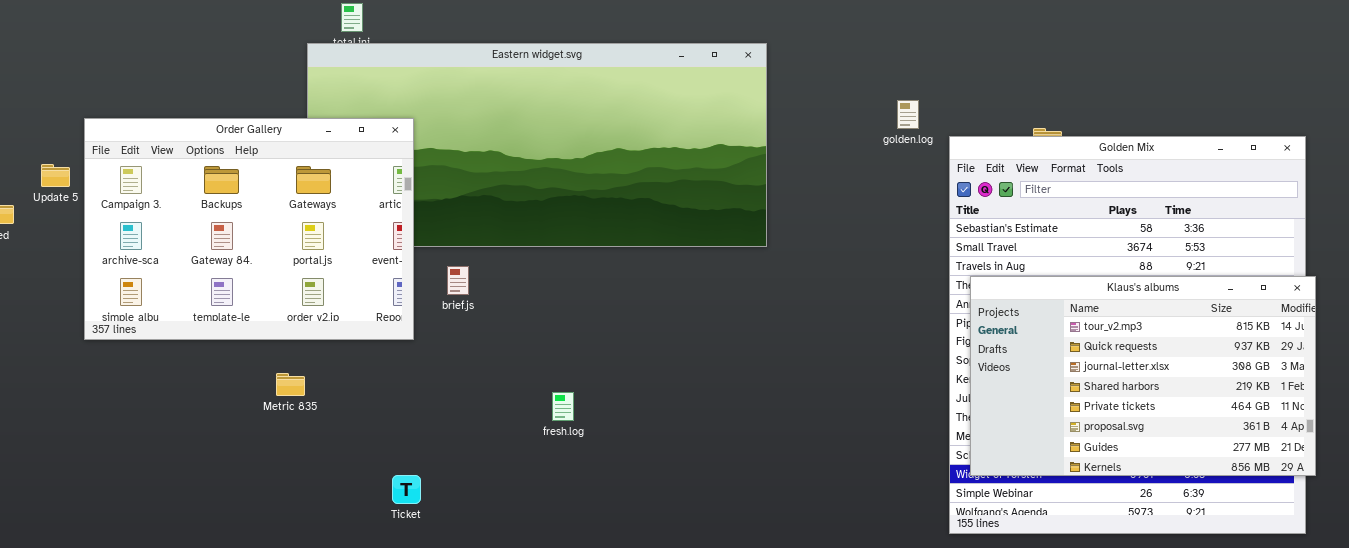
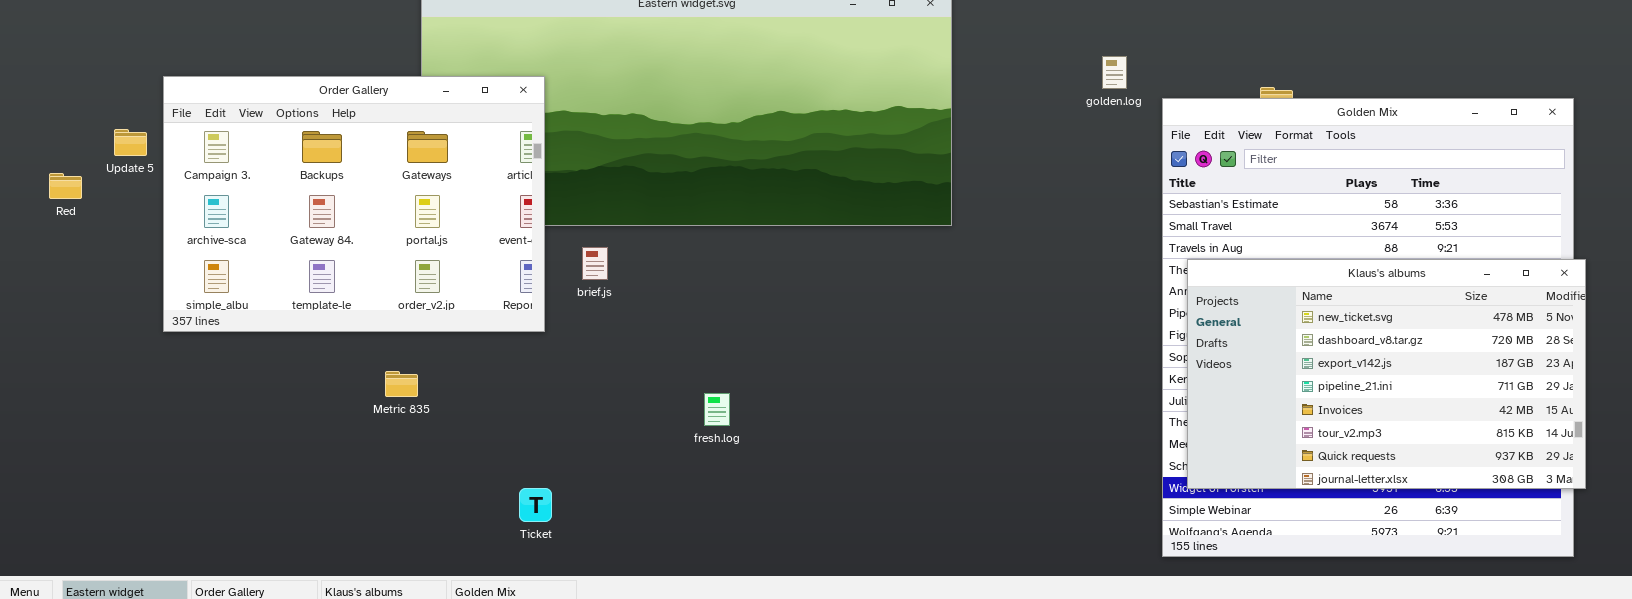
Klaus's albums: [970,276,1316,476] -> [1187,259,1586,489], scrolled up 5 rows

